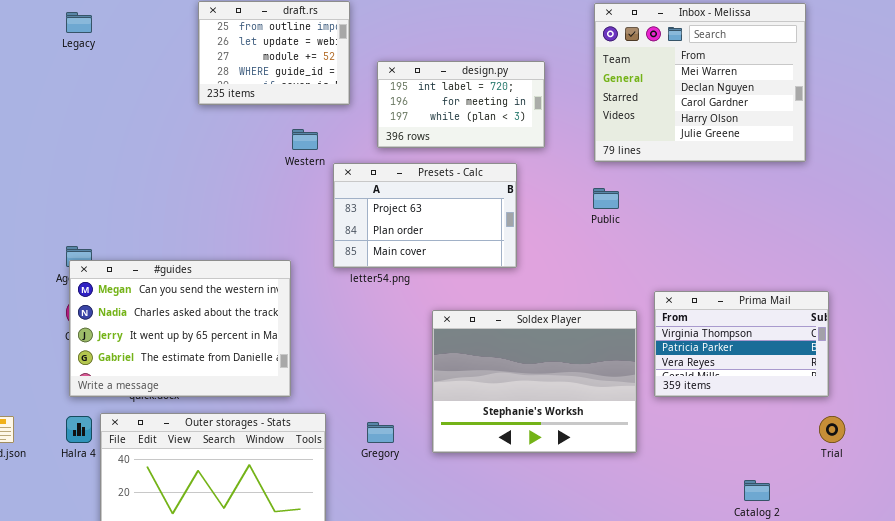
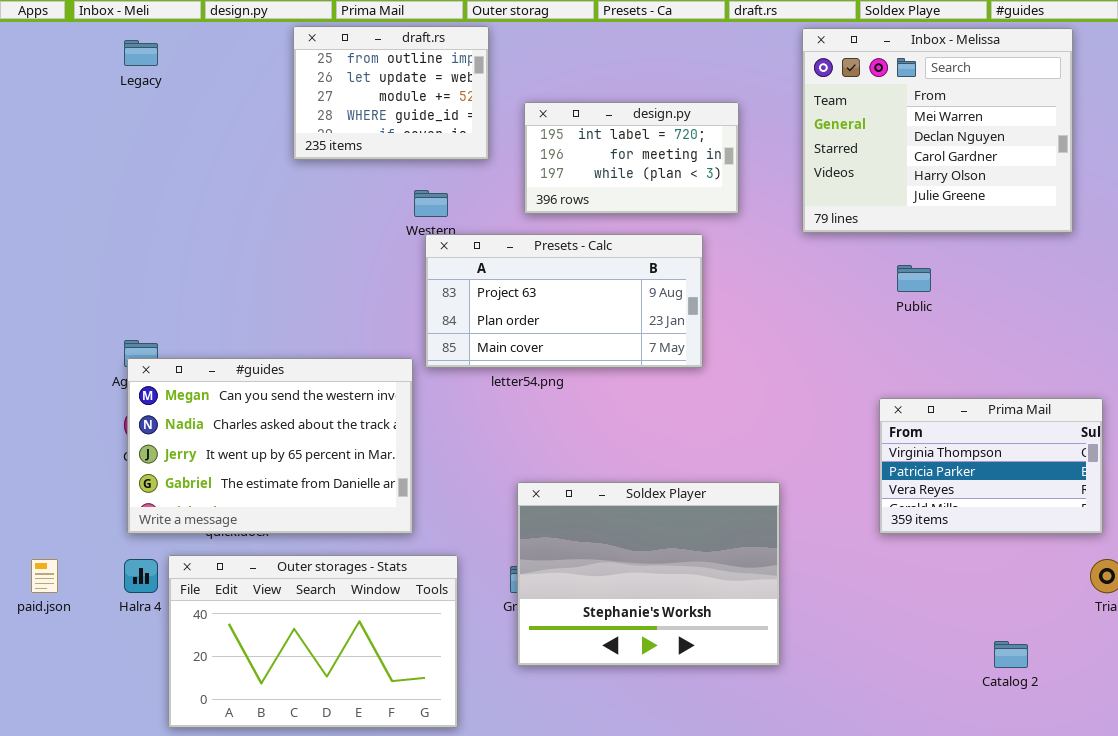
Presets - Calc: [333,163,517,268] -> [425,234,703,368], resized
Public: [593,188,619,209] -> [897,265,931,292], moved
Soldex Player: [432,310,637,453] -> [517,482,780,666], moved

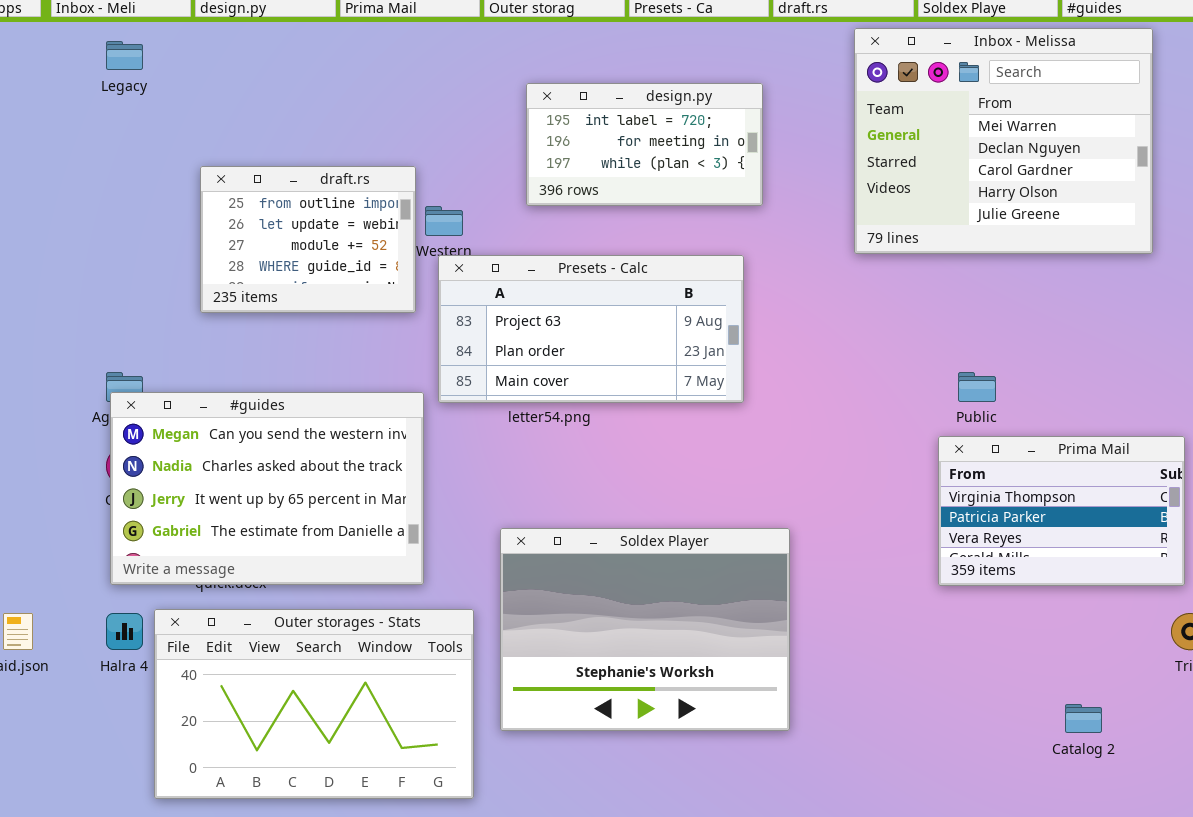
draft.rs: [293,26,489,160] -> [200,166,416,313], moved
design.py: [524,102,739,214] -> [526,83,763,206], moved
Public: [897,265,931,292] -> [958,372,996,402], moved
Soldex Player: [517,482,780,666] -> [500,528,790,731], moved

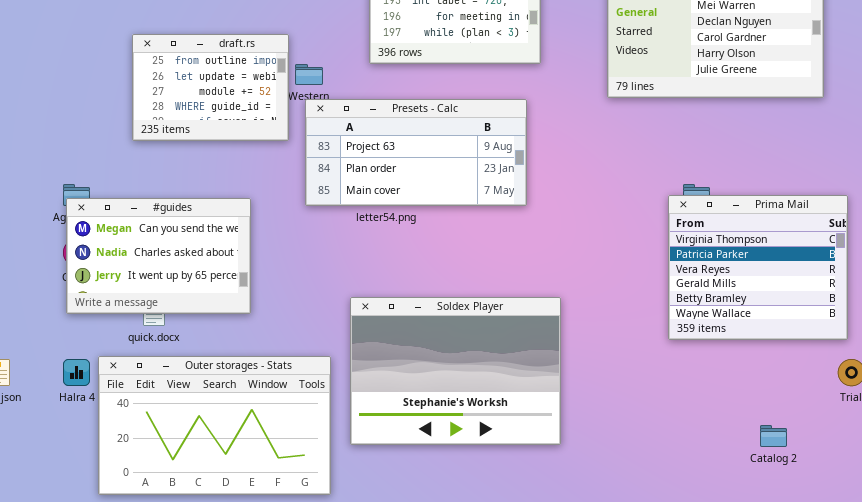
#guides: [110,392,424,585] -> [66,198,251,314], resized
Prima Mail: [938,436,1185,586] -> [668,195,848,340], resized

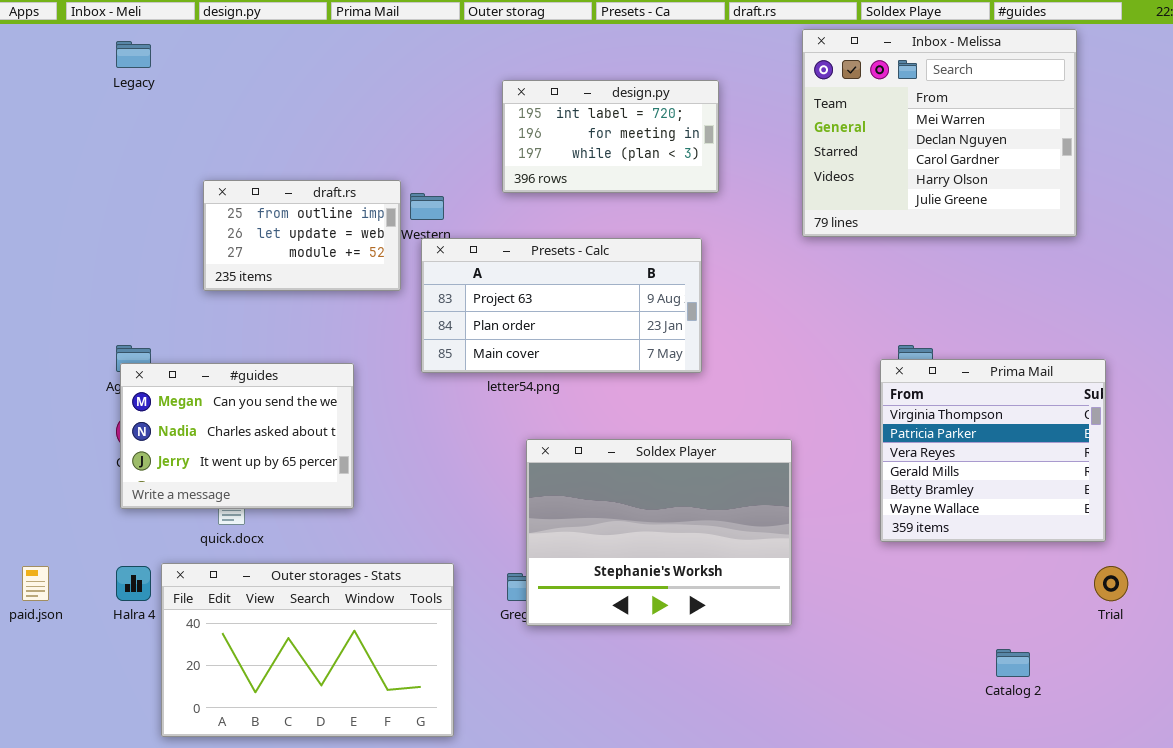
draft.rs: [132,34,289,141] -> [203,180,401,291], resized
Soldex Player: [350,297,561,445] -> [526,439,792,626], moved

